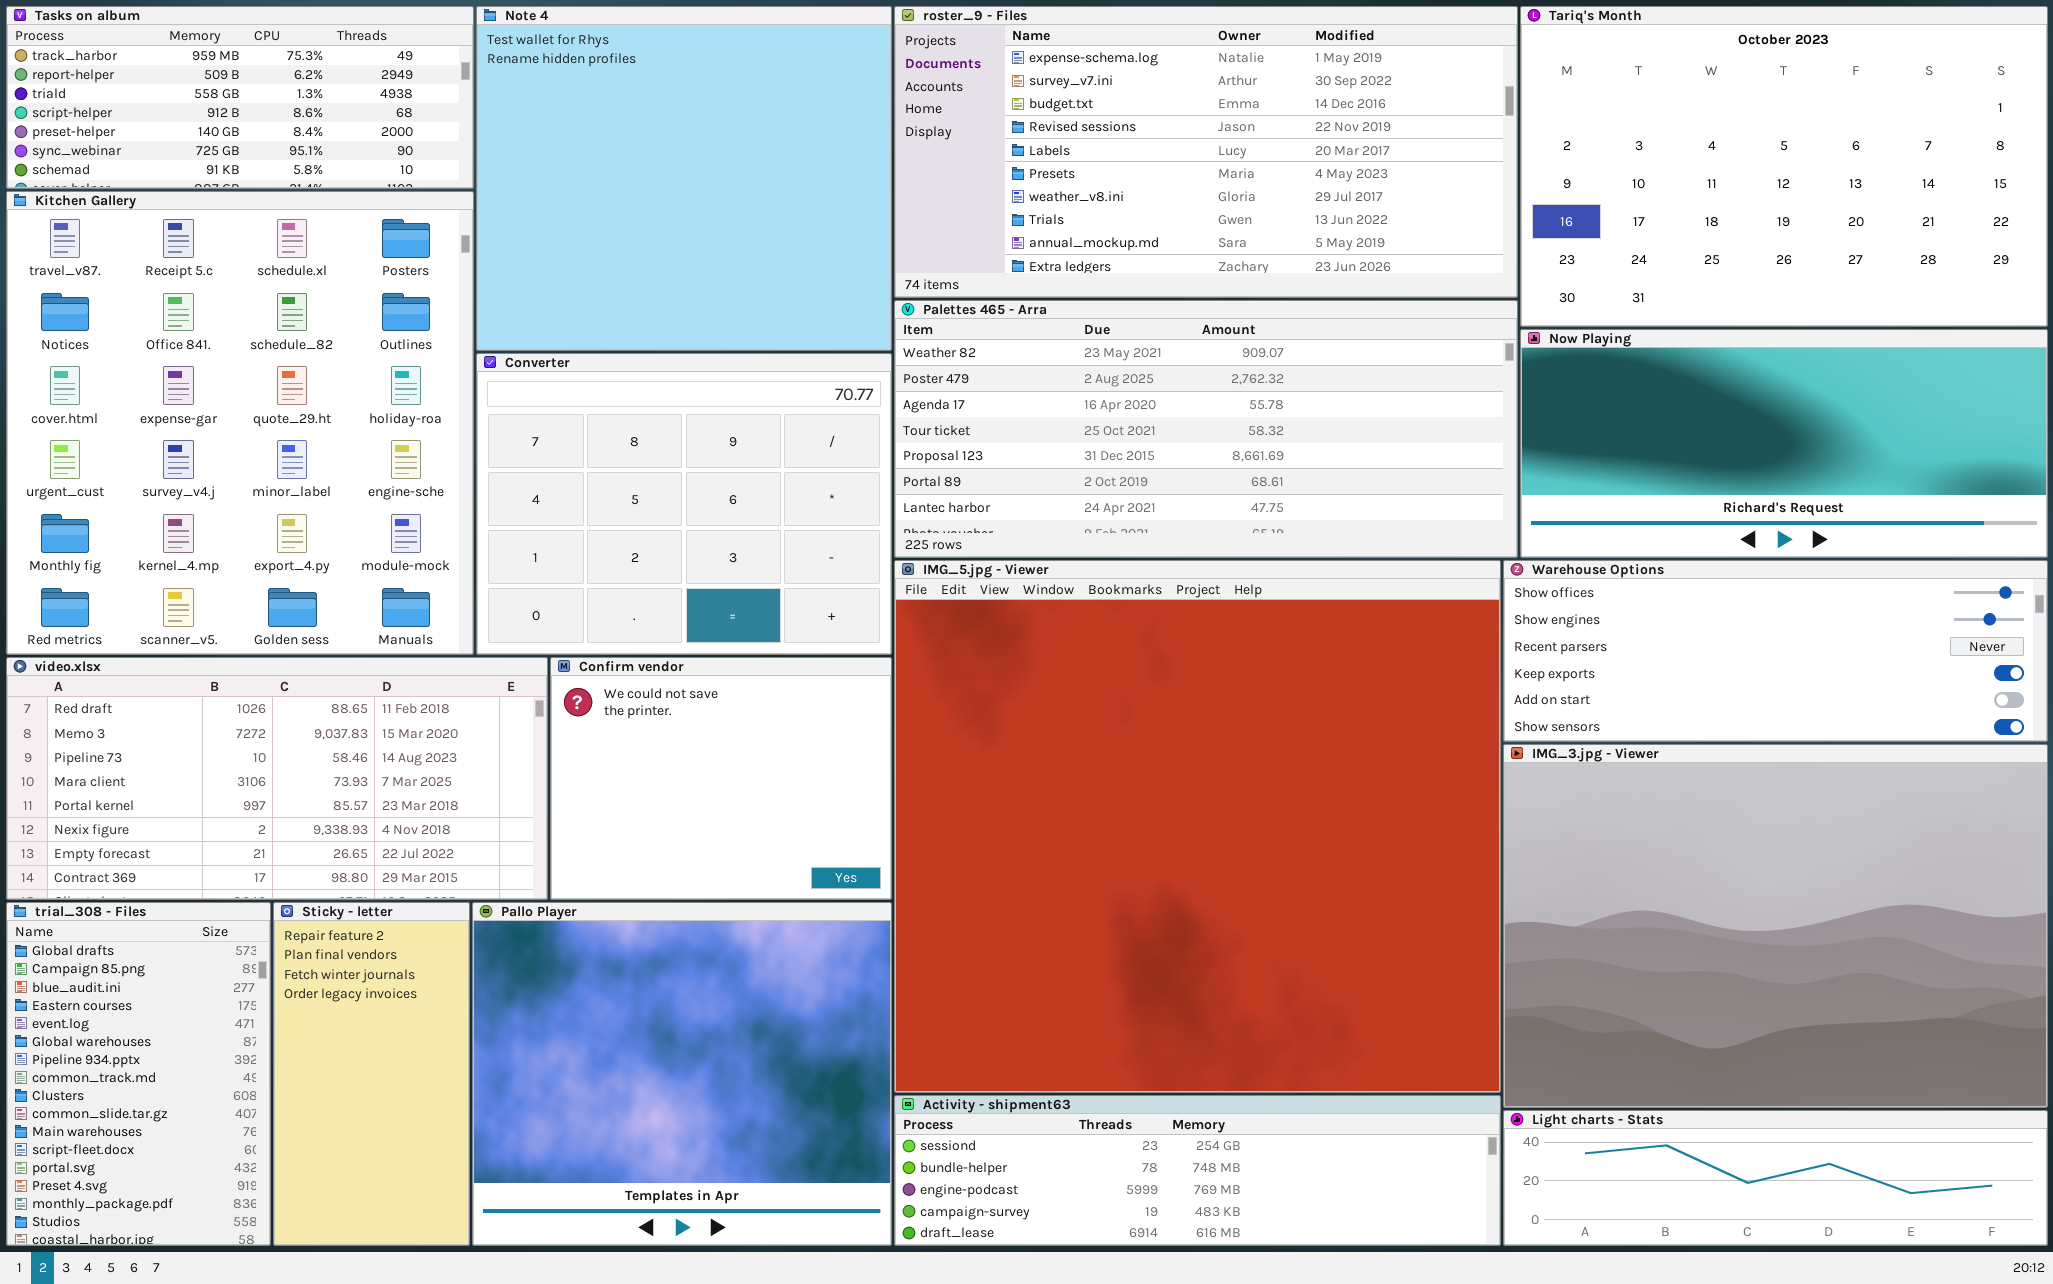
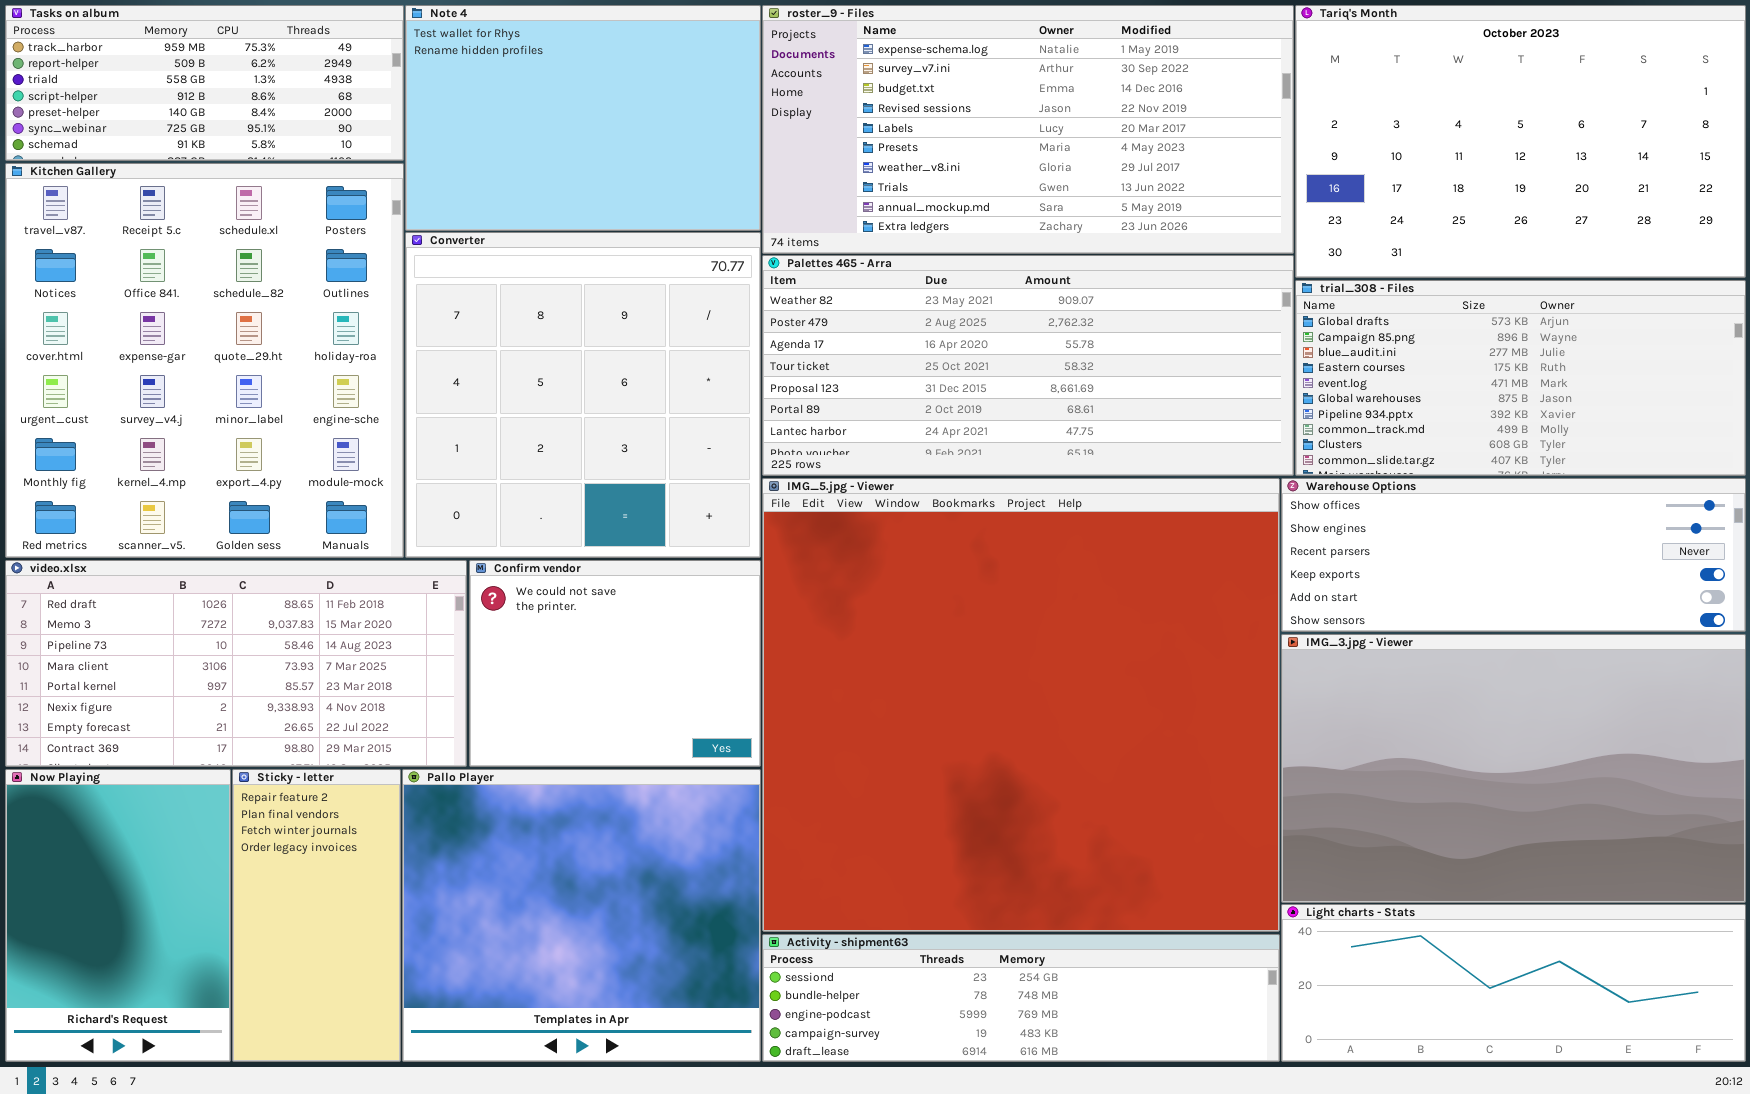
Note 4: [476,6,892,351] -> [405,5,761,231], resized
Now Playing: [1520,329,2048,558] -> [5,769,231,1062], moved, resized
Converter: [476,353,892,655] -> [405,232,761,558], resized
IMG_3.jpg - Viewer: [1503,744,2048,1108] -> [1281,634,1746,903], resized
trial_308 - Files: [6,902,271,1246] -> [1295,280,1746,476], moved, resized
Light charts - Stats: [1503,1110,2048,1246] -> [1281,904,1746,1062], resized

